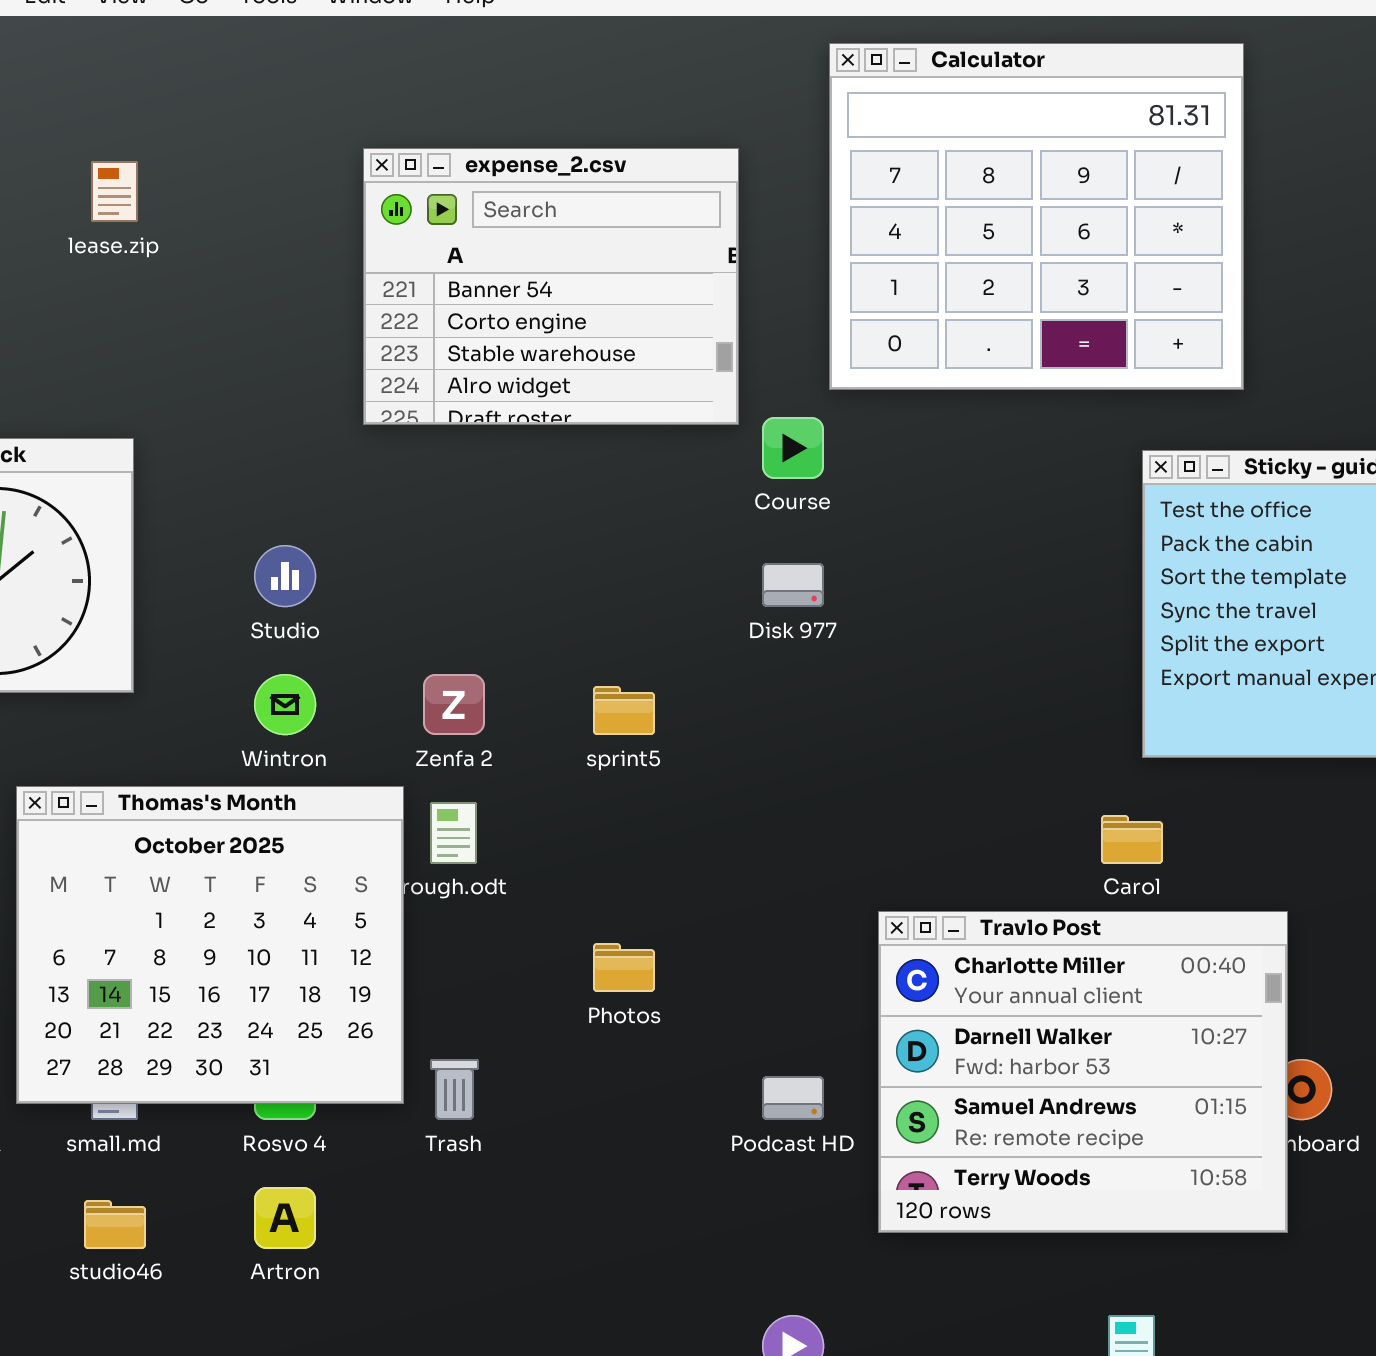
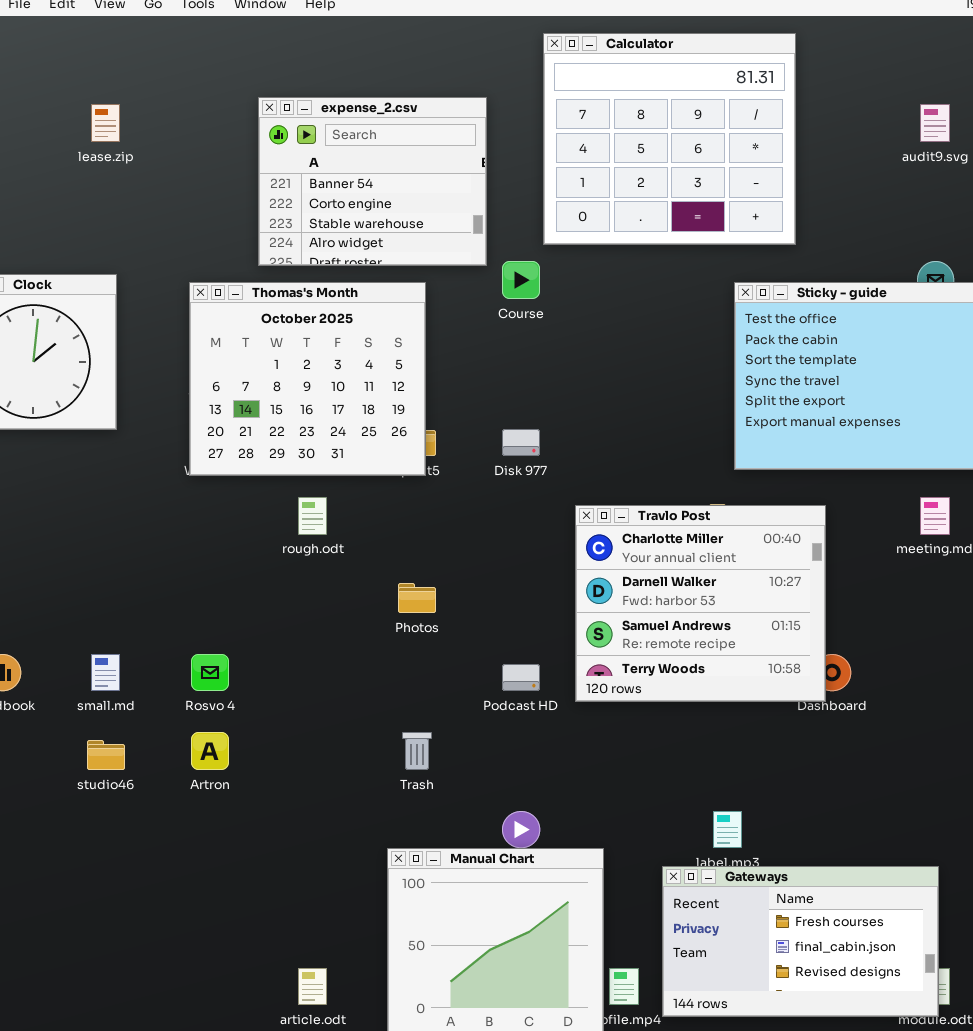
Disk 977: [762,563,824,607] -> [502,429,540,456], moved
Thomas's Month: [16,786,404,1104] -> [189,282,426,476], moved
Travlo Post: [878,911,1288,1233] -> [575,505,826,702], moved
Trash: [430,1059,479,1120] -> [402,732,432,770], moved

